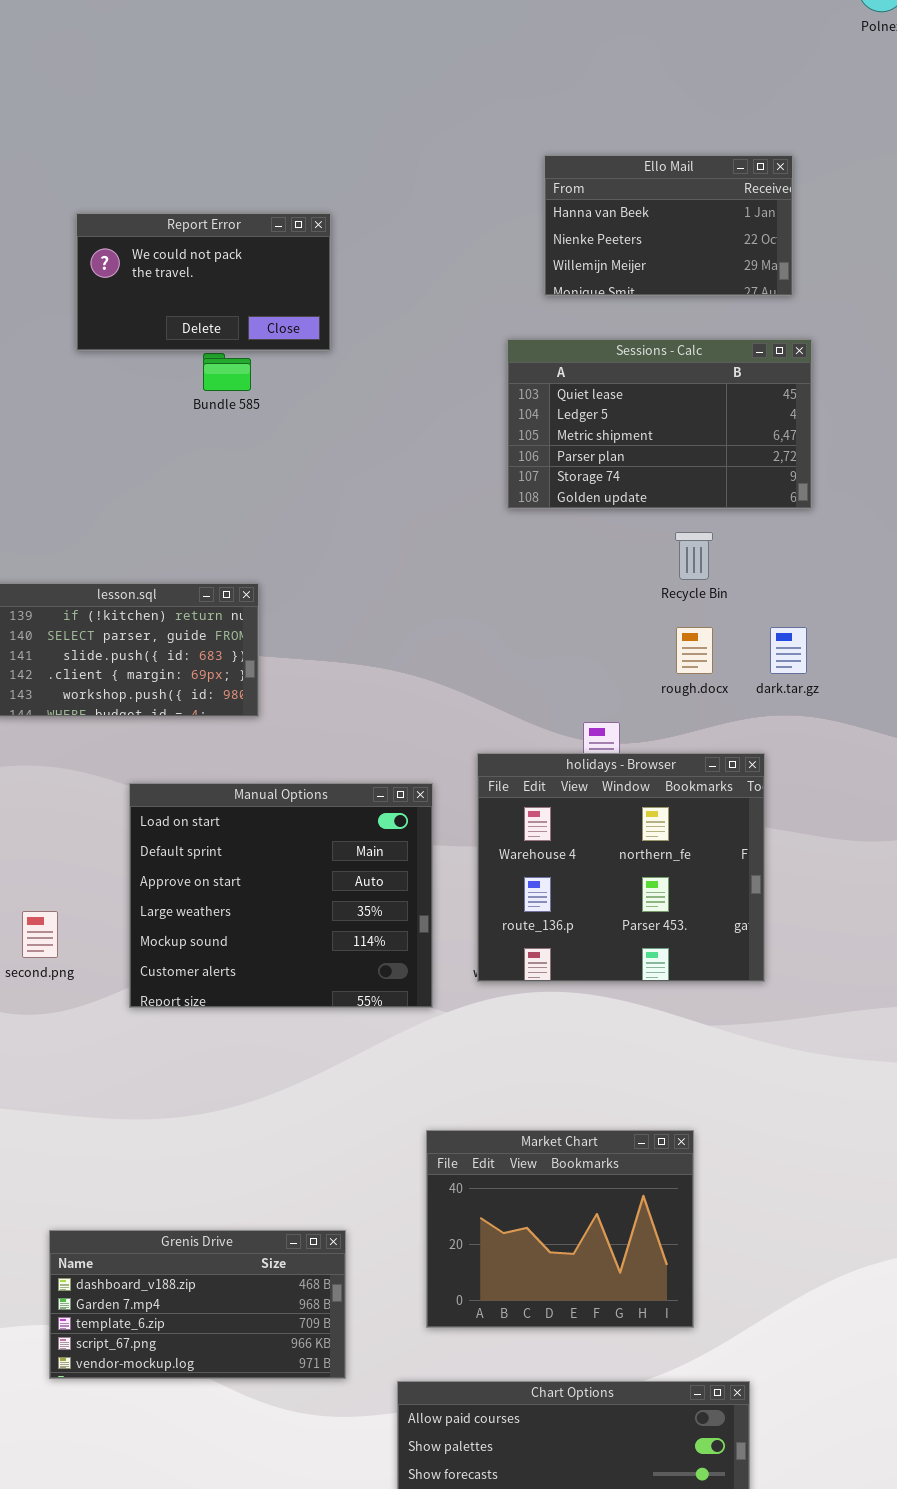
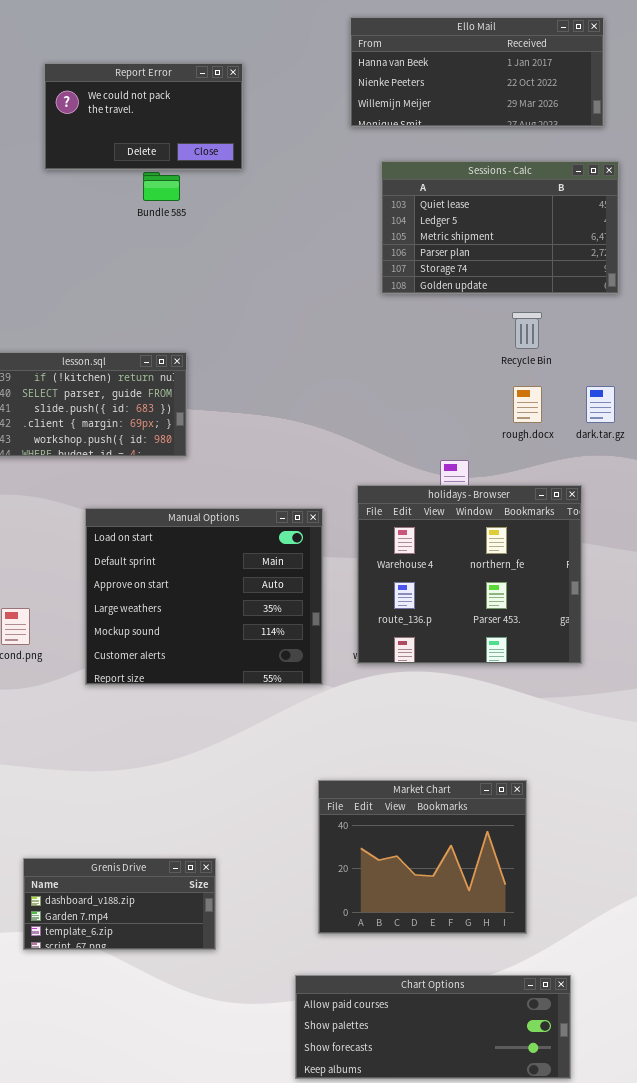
Ello Mail: [544,155,793,296] -> [350,17,604,127], resized
Grenis Drive: [49,1230,346,1379] -> [23,858,216,950], resized

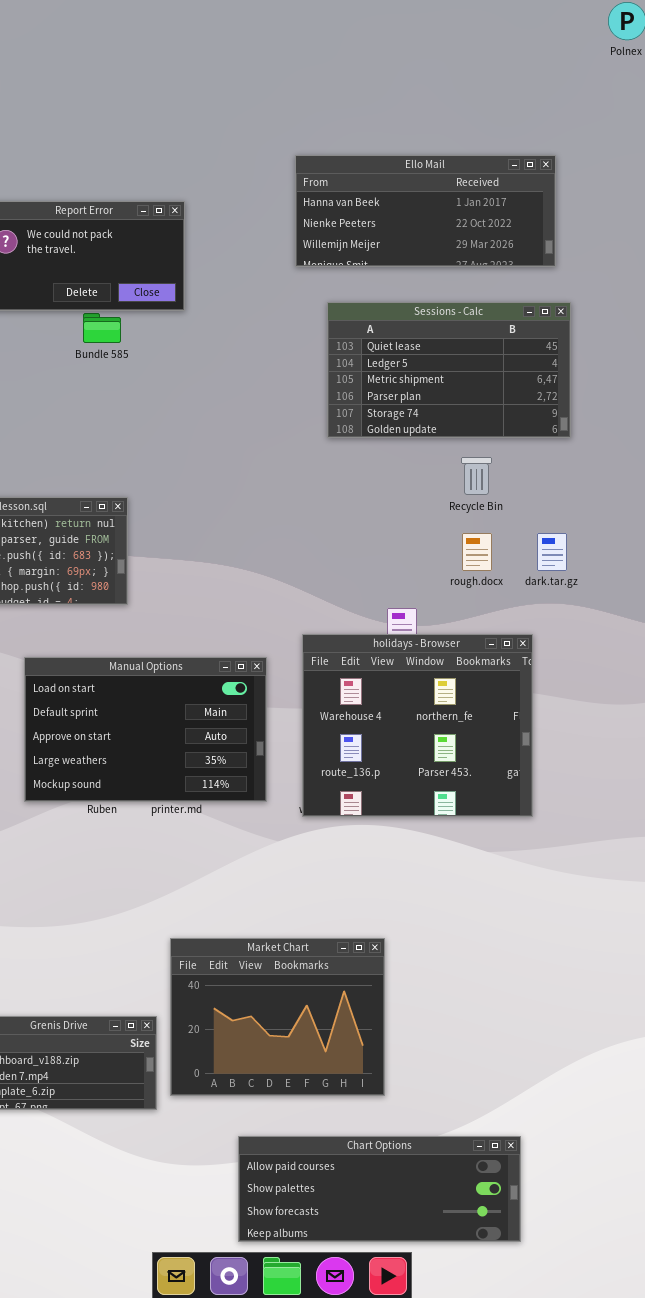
Manual Options: [85,508,323,685] -> [24,657,267,802], resized
Market Chart: [318,780,527,934] -> [170,938,385,1096], moved

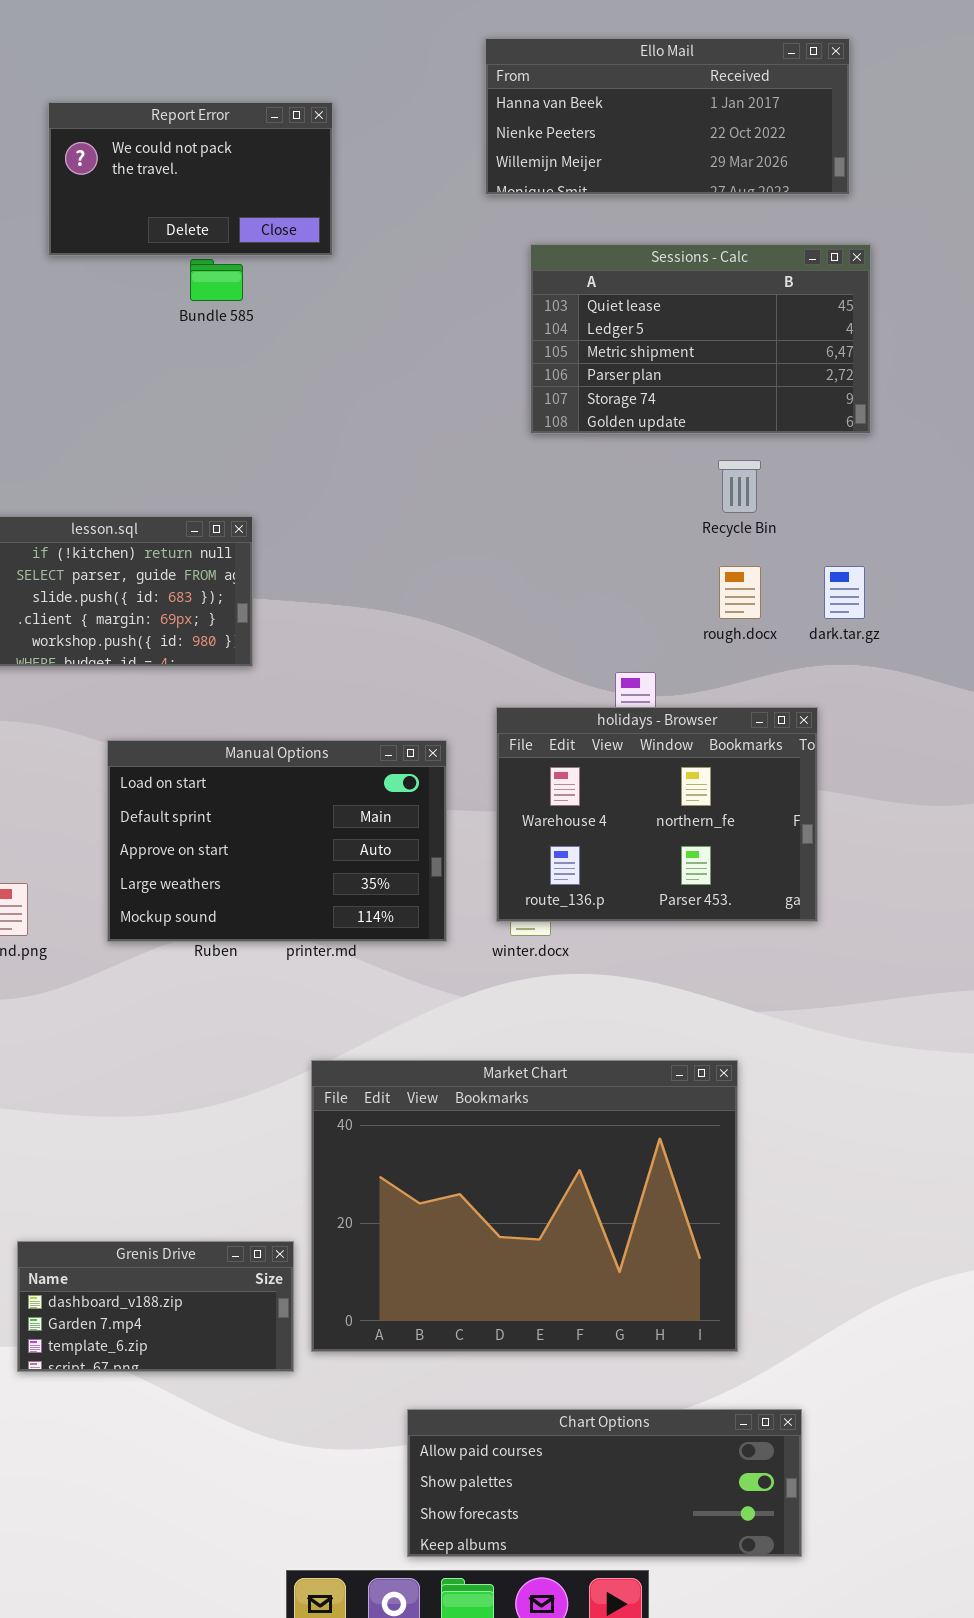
holidays - Browser: [302,634,533,817] -> [496,707,818,922], resized
Market Chart: [170,938,385,1096] -> [311,1060,738,1352], resized

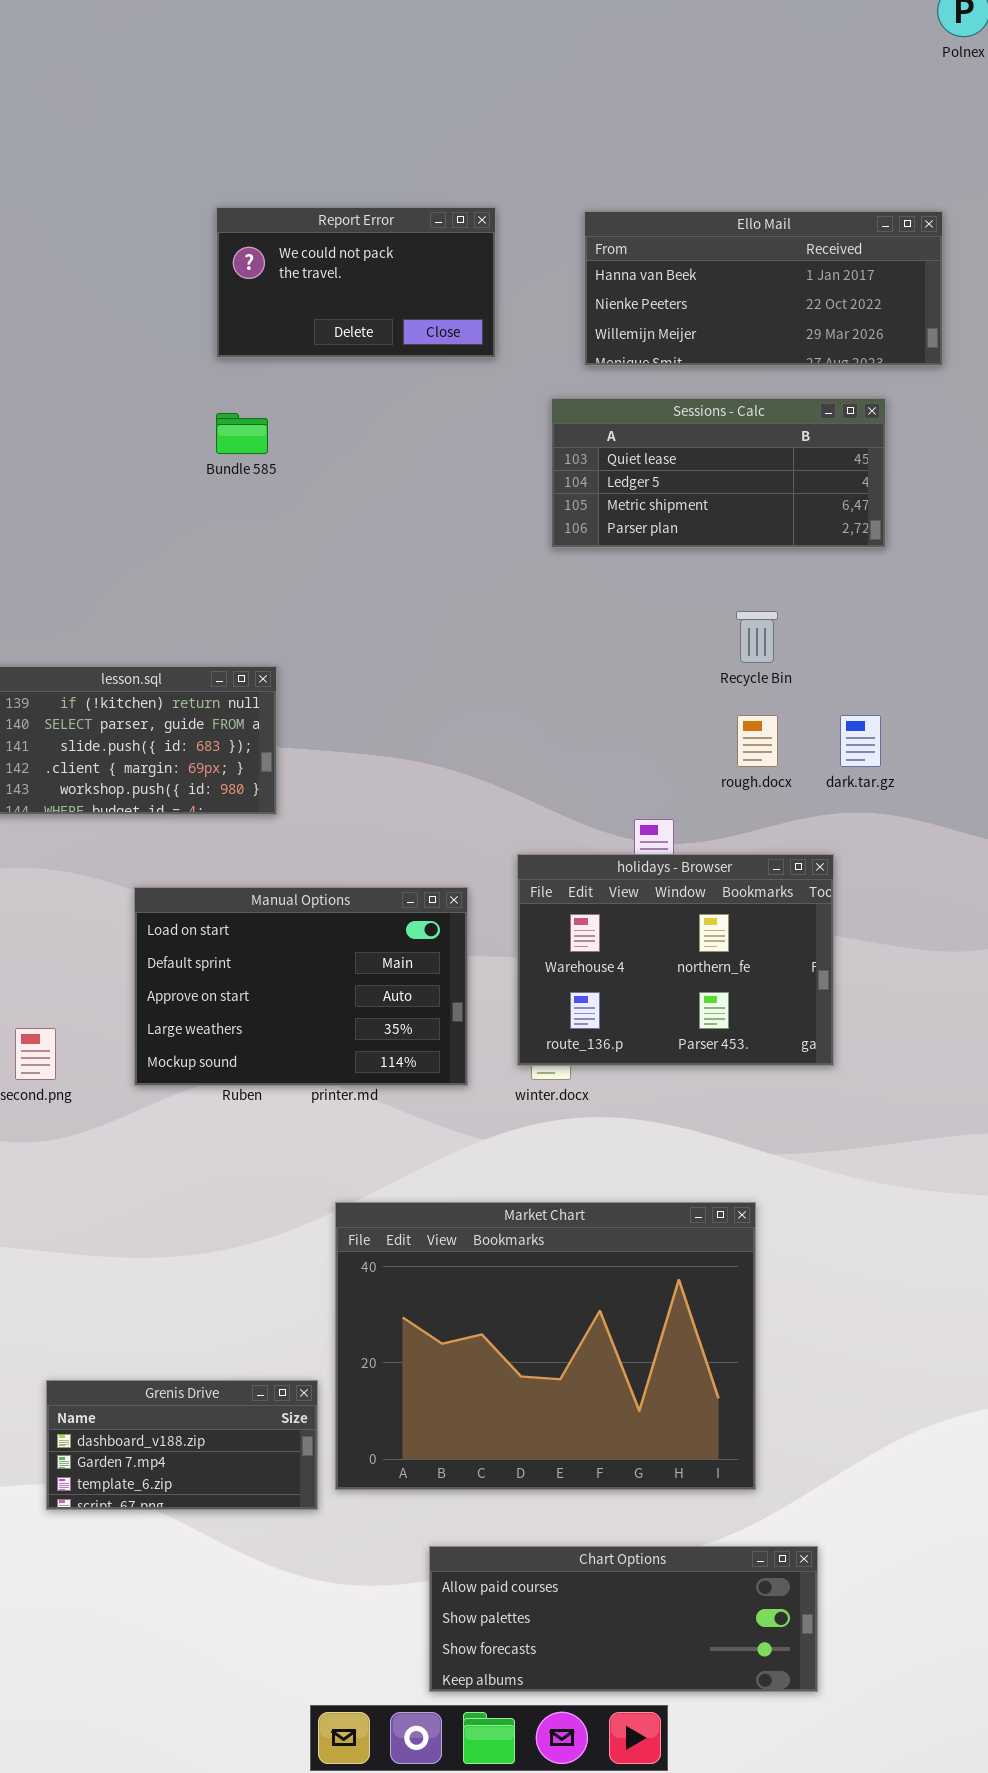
Ello Mail: [485,38,850,195] -> [584,211,943,366], moved
Report Error: [48,102,333,256] -> [216,207,496,358], moved
Sessions - Calc: [530,244,871,434] -> [551,398,886,548], resized

